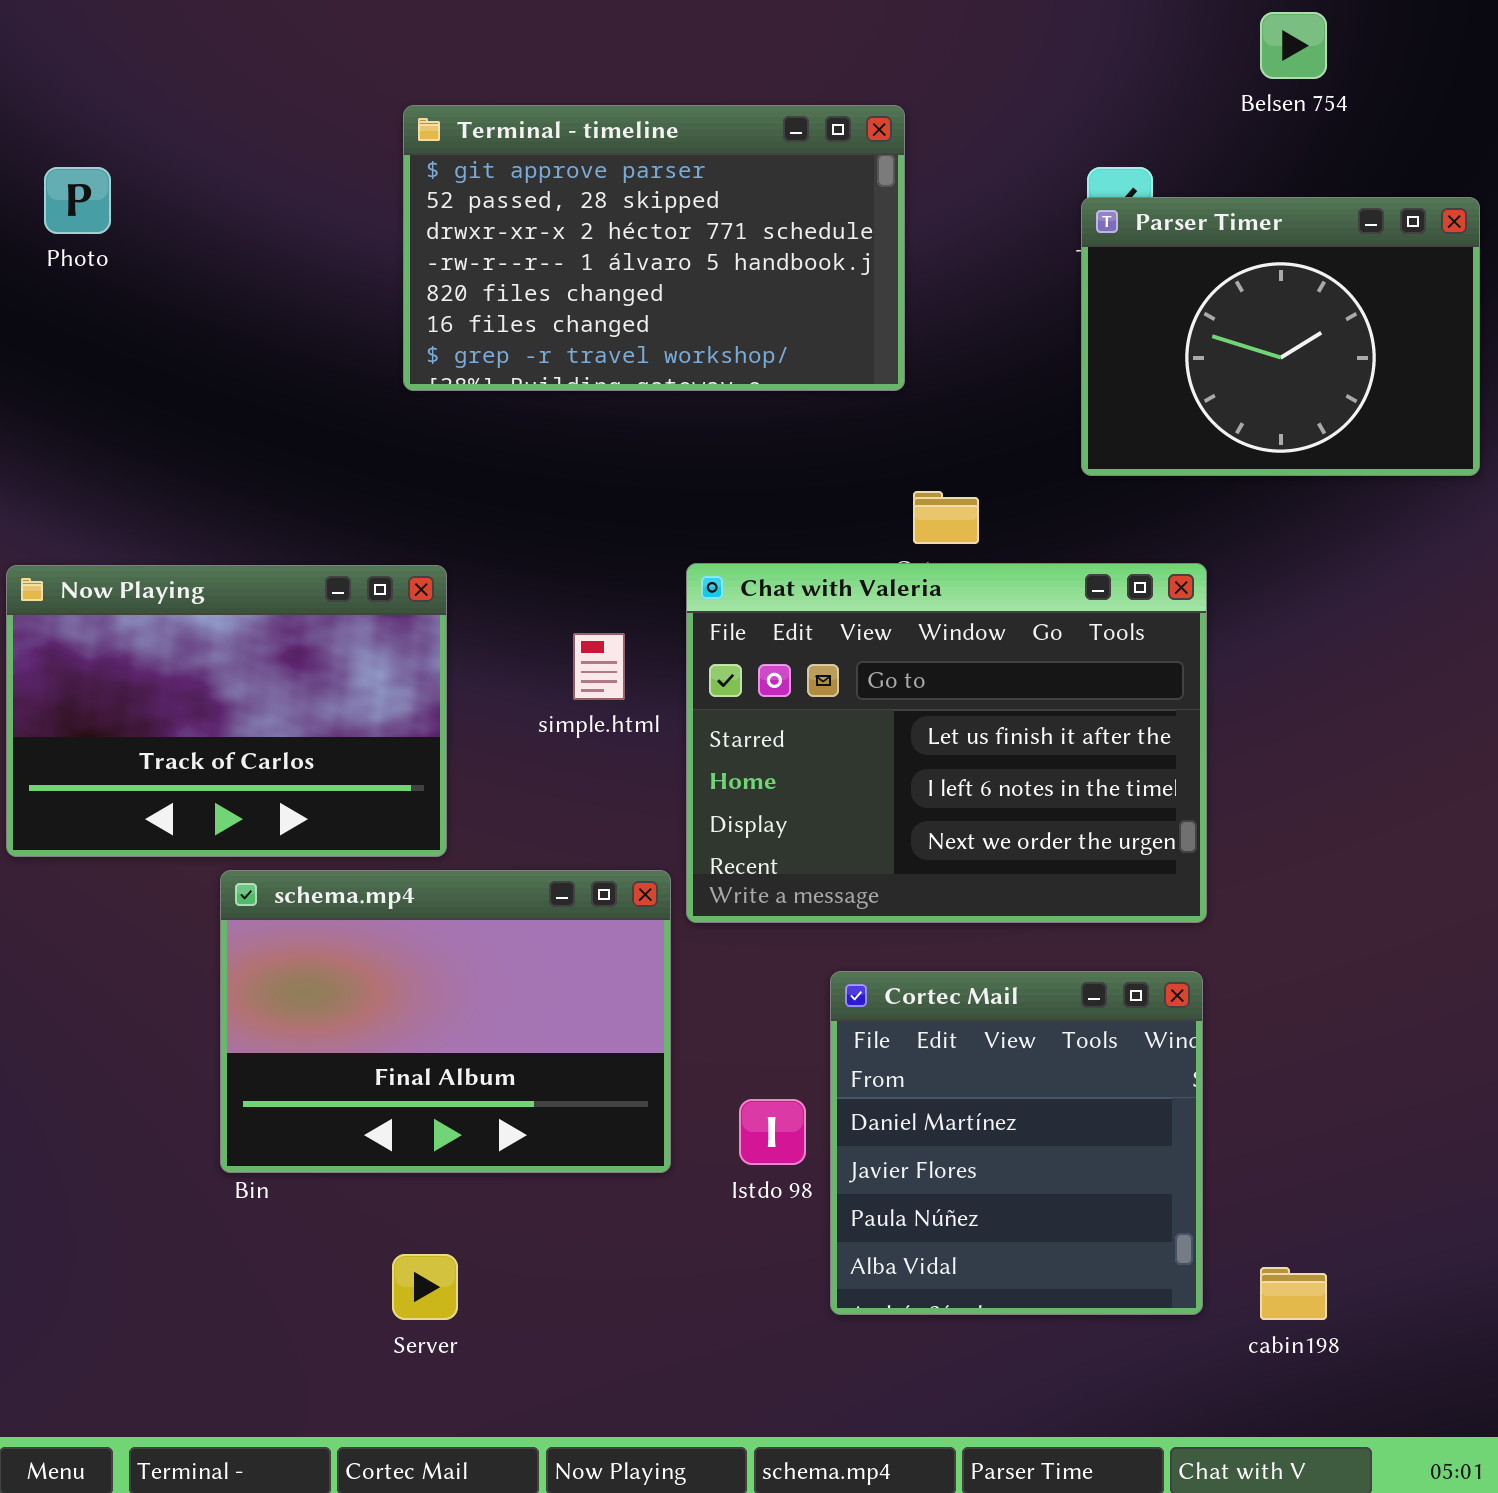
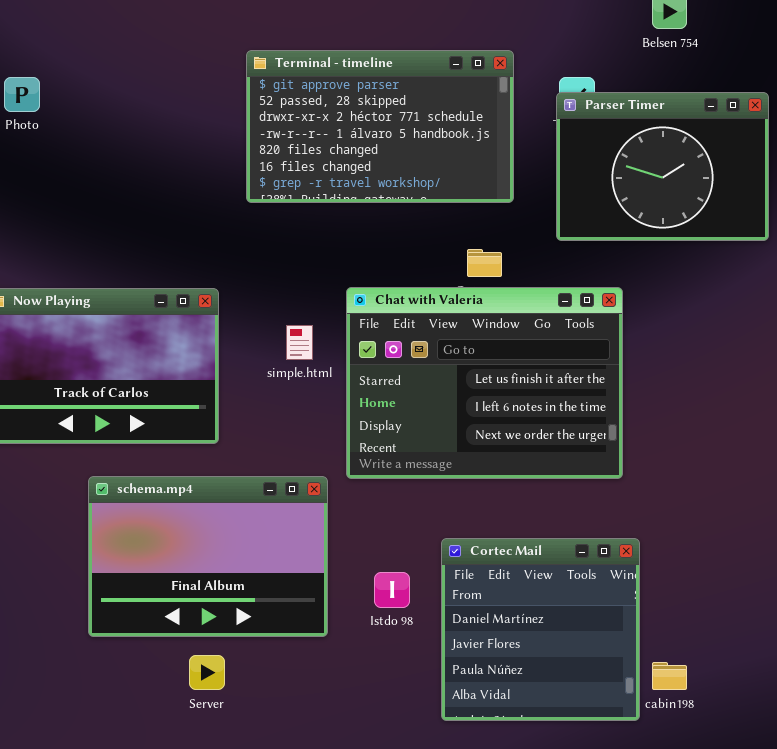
Terminal - timeline: [403,105,905,391] -> [246,50,514,203], moved
schema.mp4: [220,870,671,1173] -> [88,476,328,637], moved
Cortec Mail: [830,971,1203,1315] -> [441,538,640,721], moved

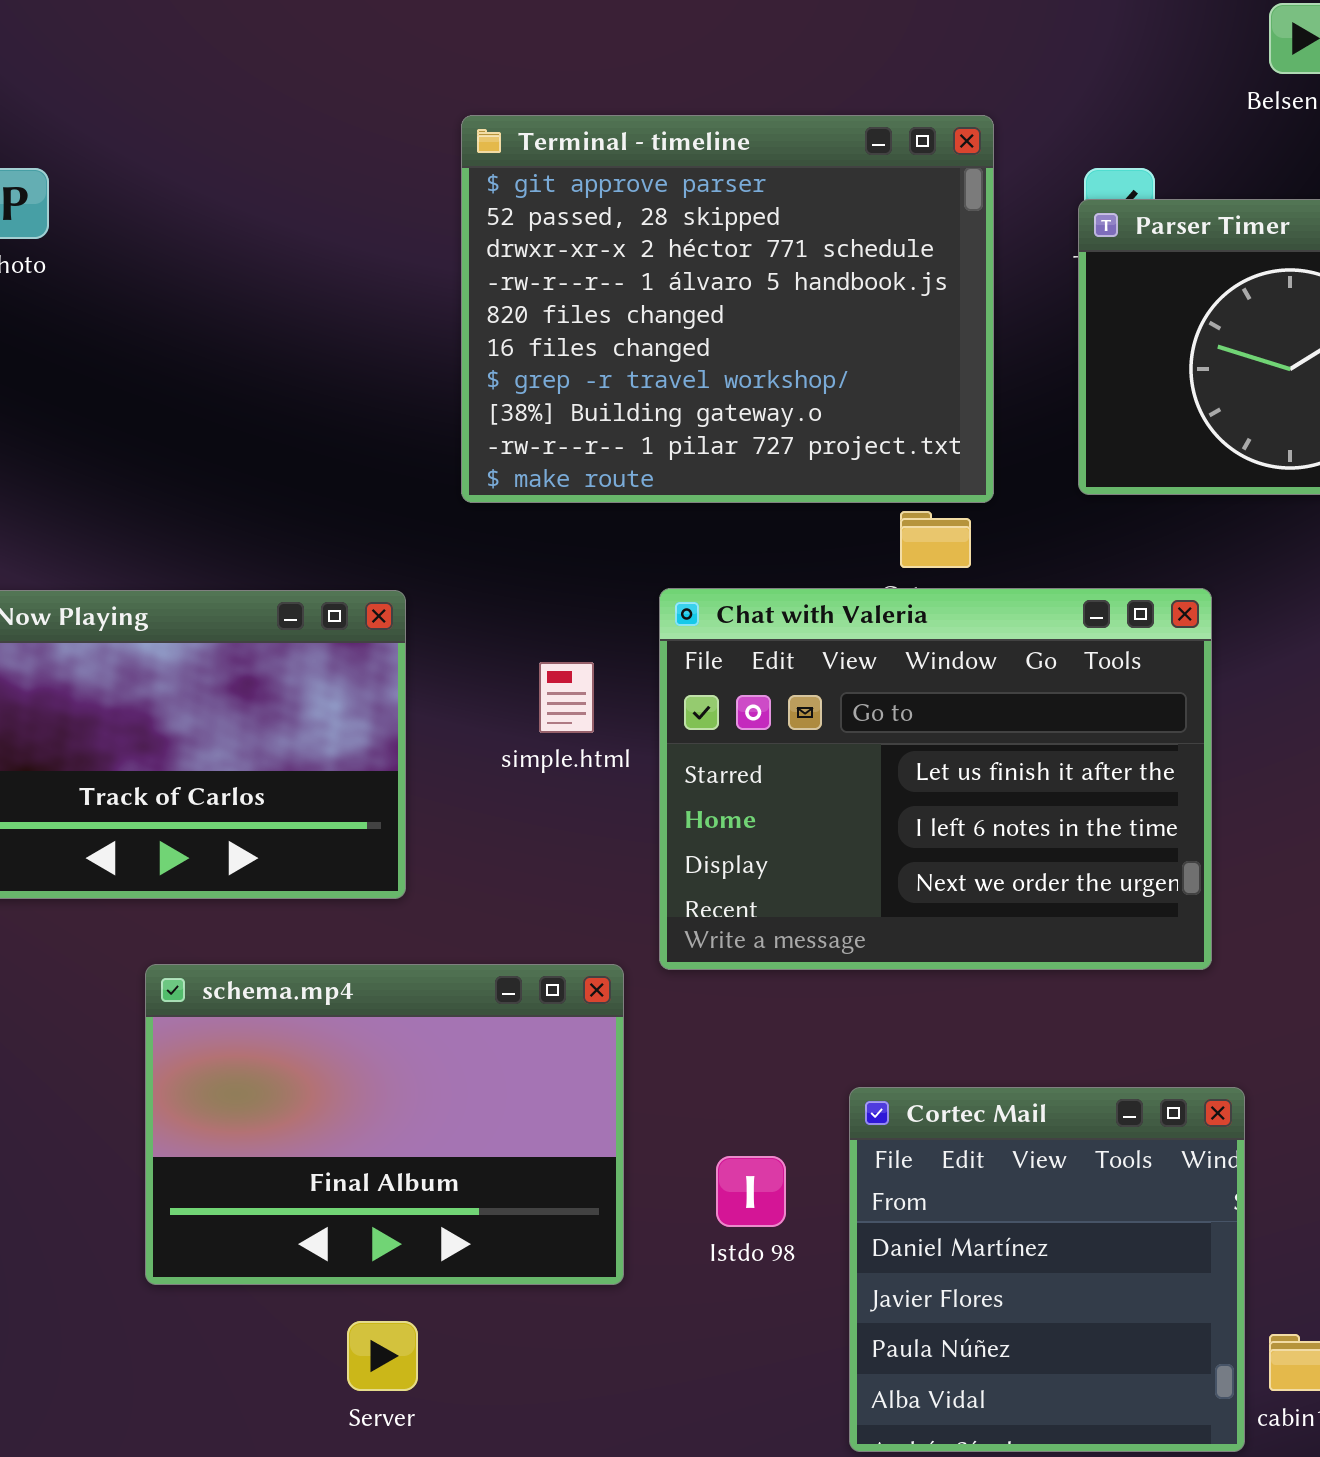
Terminal - timeline: [246,50,514,203] -> [461,115,994,503], resized

